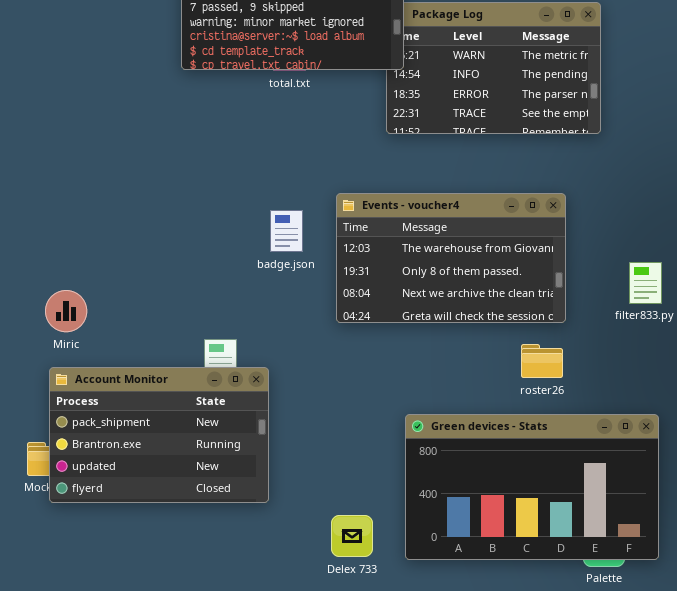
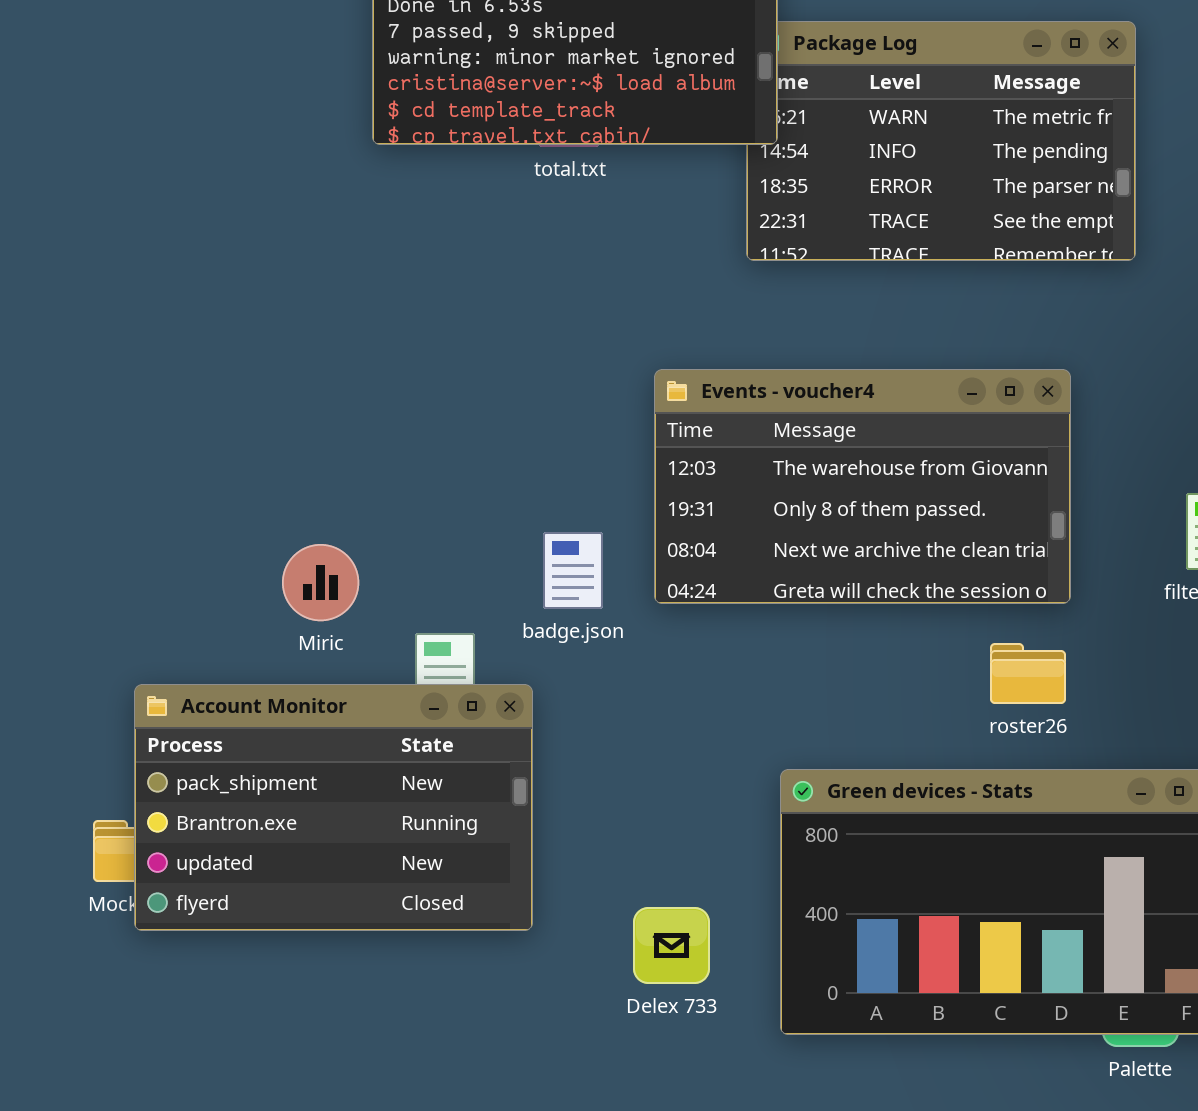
badge.json: [270,210,303,252] -> [543,532,603,609], moved
Miric: [45,290,87,332] -> [282,544,359,621], moved
Delex 733: [331,515,373,557] -> [633,907,710,984], moved

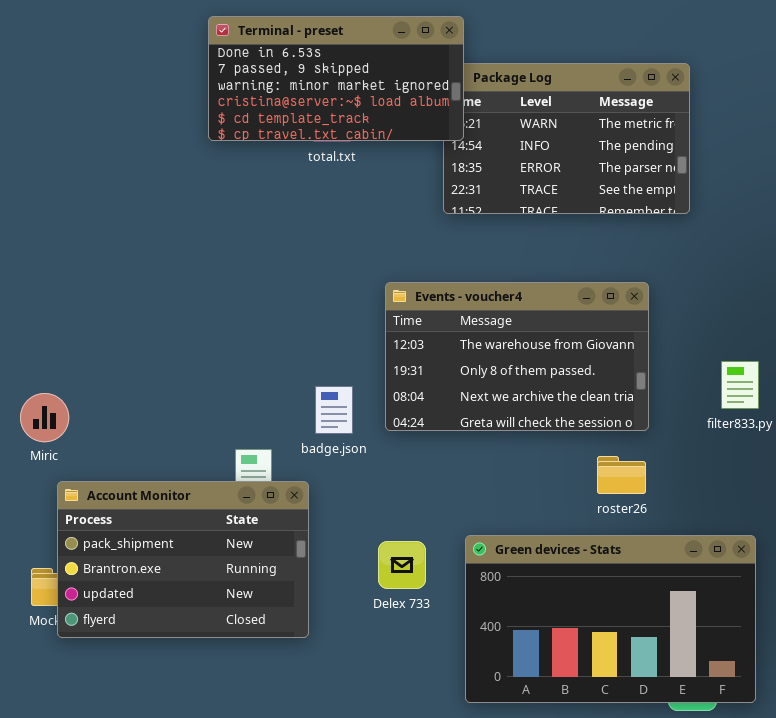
Miric: [282,544,359,621] -> [20,393,69,442], moved
Delex 733: [633,907,710,984] -> [378,541,426,589], moved

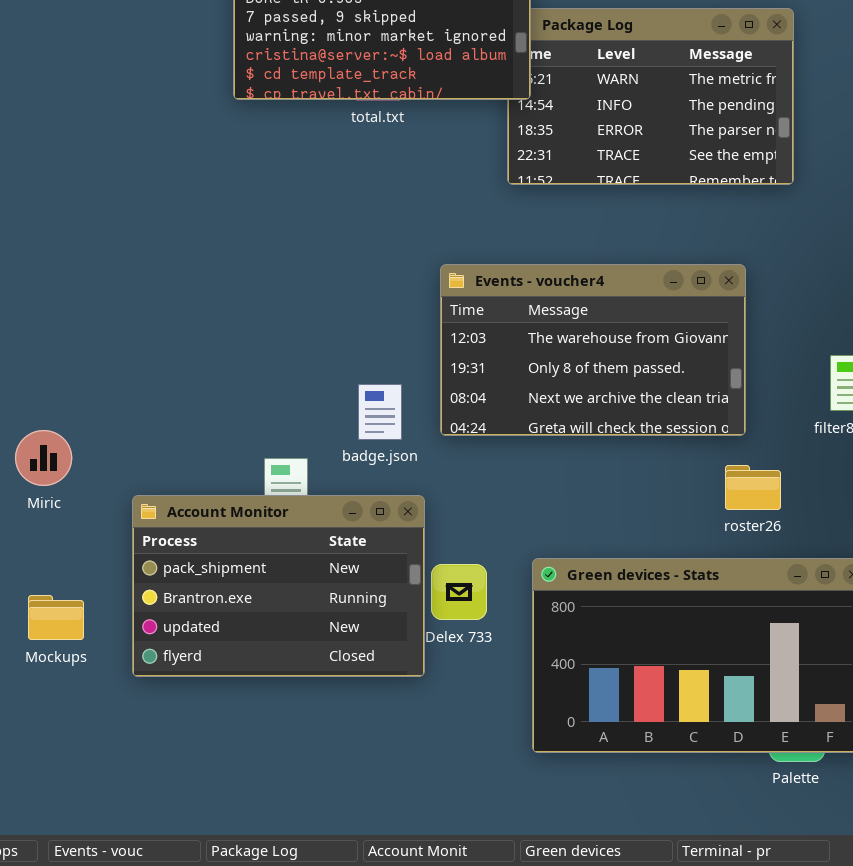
Miric: [20,393,69,442] -> [15,430,72,486], moved
roster26: [597,456,646,494] -> [725,465,781,510], moved
Account Monitor: [57,481,309,638] -> [132,495,425,677], moved

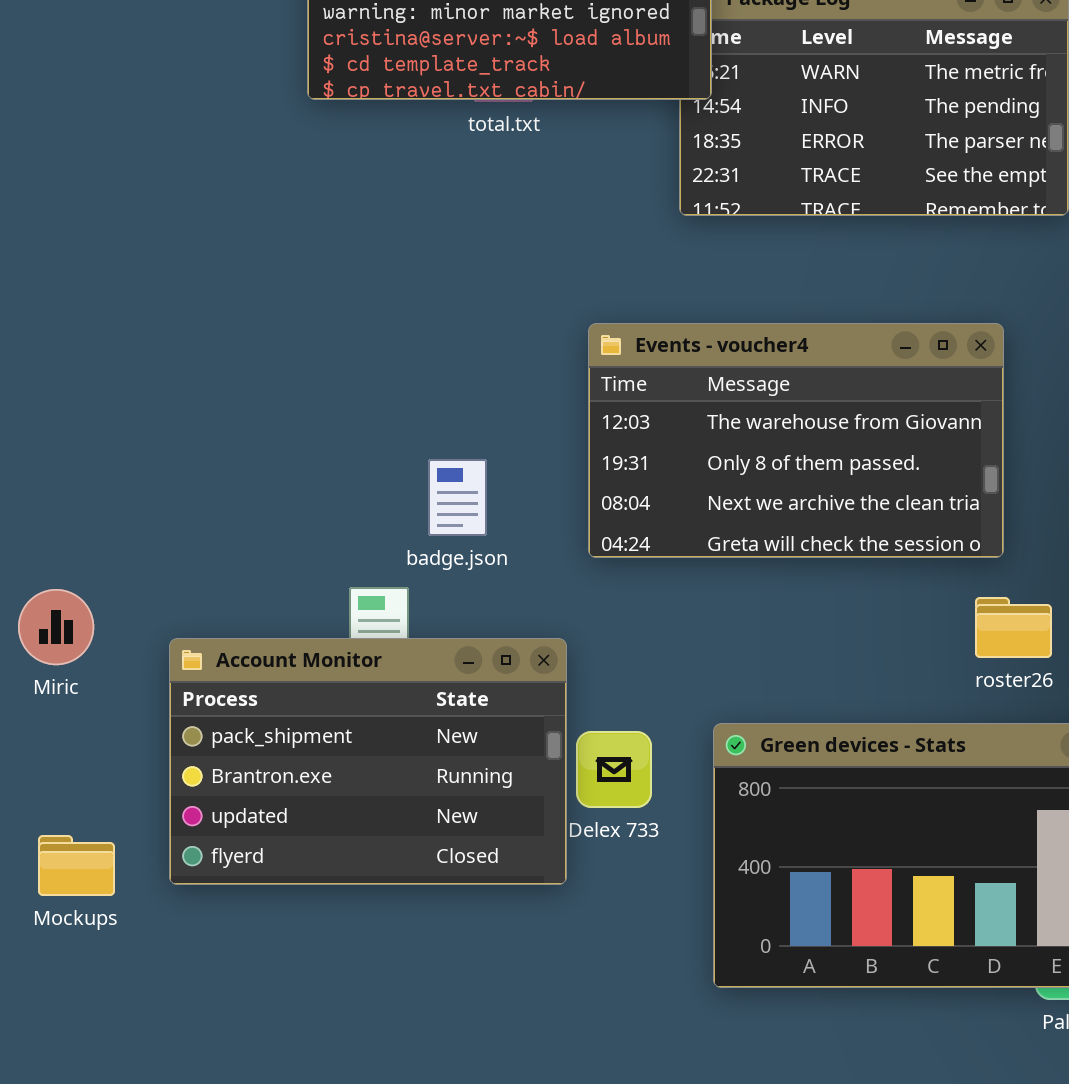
badge.json: [358,384,402,440] -> [428,459,487,536], moved
Miric: [15,430,72,486] -> [18,589,94,665], moved
Mockups: [28,595,84,640] -> [38,835,115,896], moved

